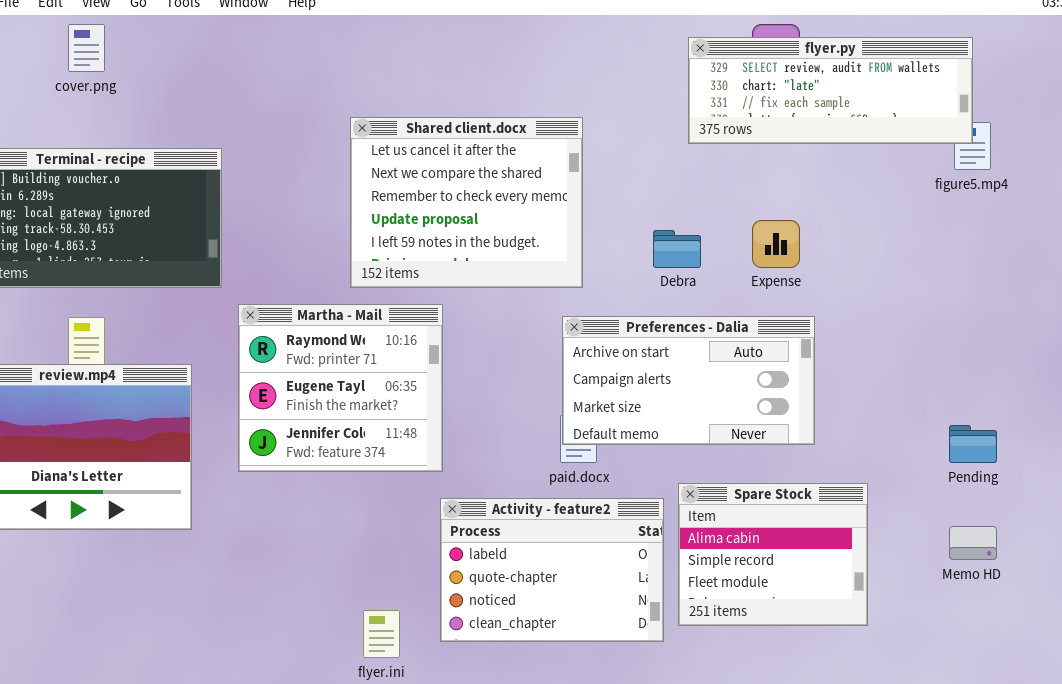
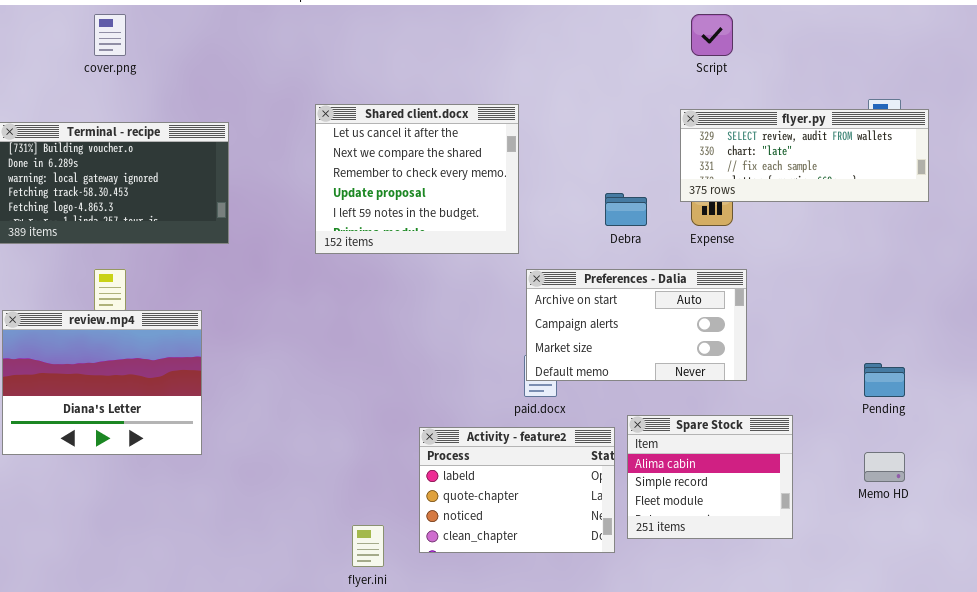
flyer.py: [688,37,973,144] -> [680,109,929,202], moved
Shared client.docx: [350,117,583,288] -> [315,104,519,254], moved
Martha - Mail: [238,304,443,472] -> none, closed

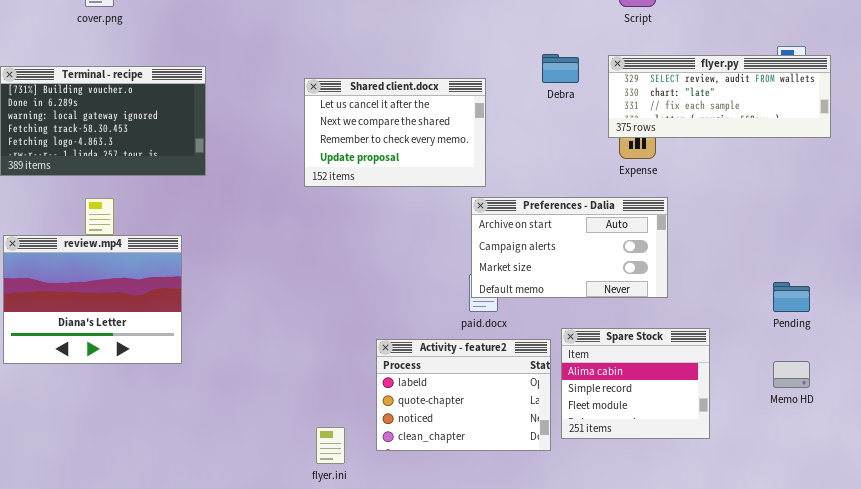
Shared client.docx: [315,104,519,254] -> [304,78,486,187], moved, resized
Debra: [605,193,647,226] -> [542,54,579,83], moved

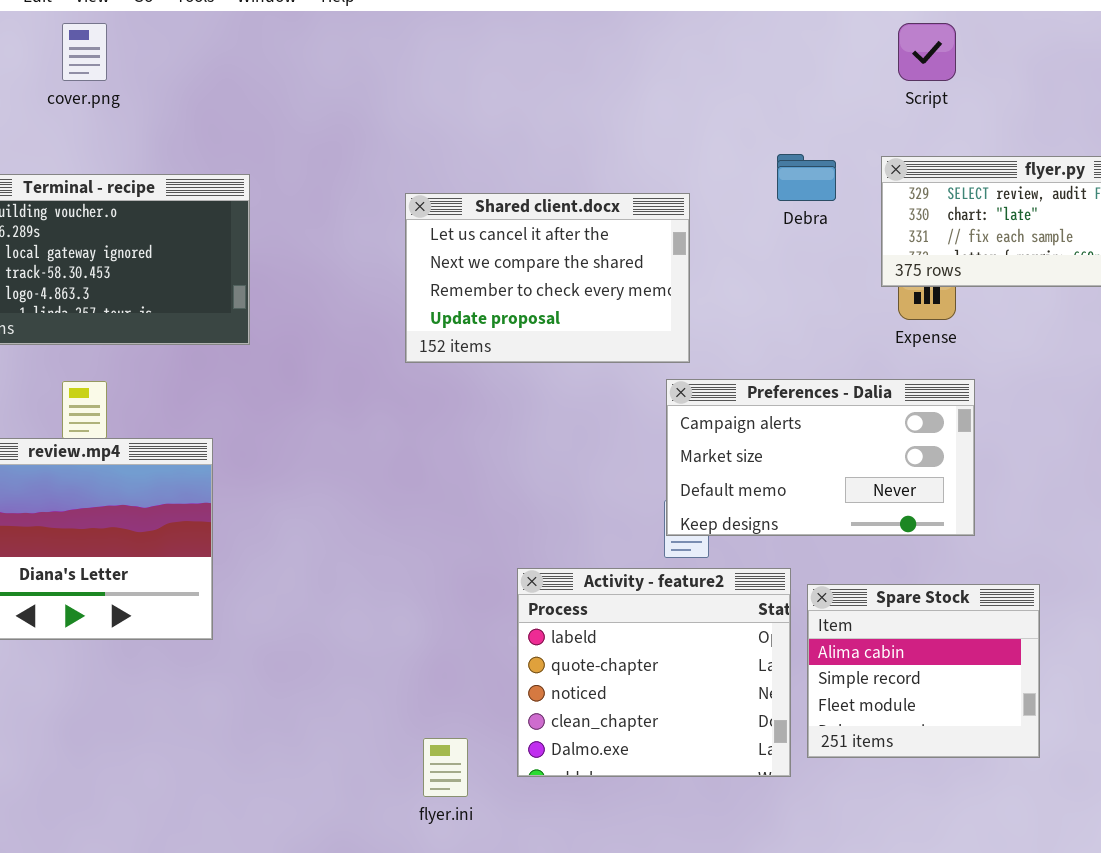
Preferences - Dalia: [471,197,668,298] -> [666,379,975,536], scrolled down 1 row
Activity - feature2: [376,339,551,451] -> [517,568,791,777], resized

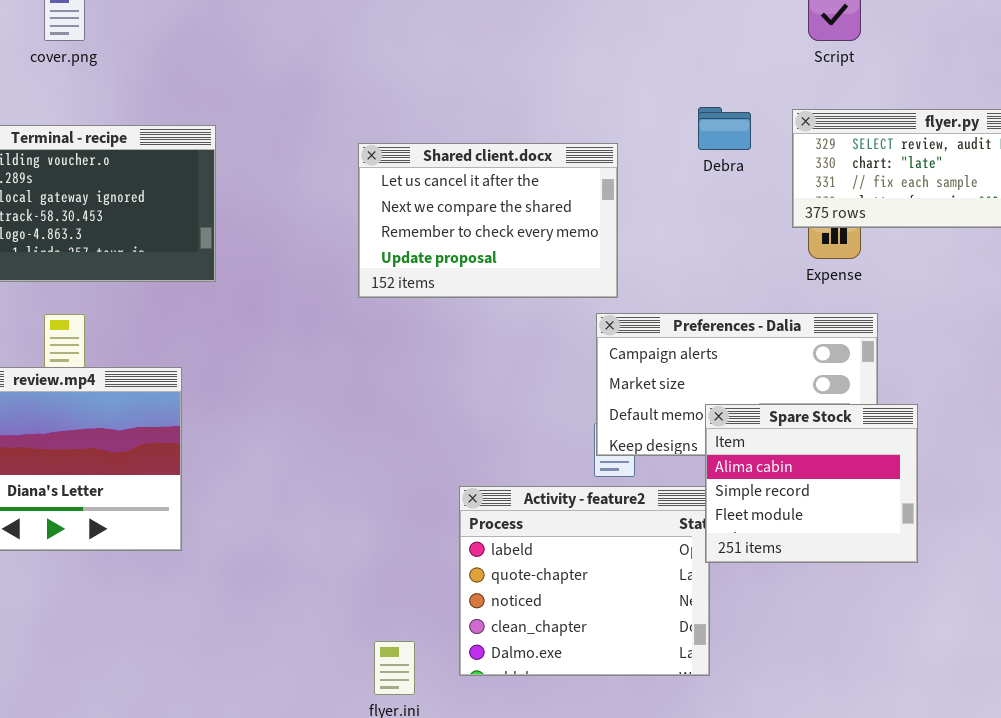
Spare Stock: [807,584,1040,758] -> [705,404,918,563], moved

